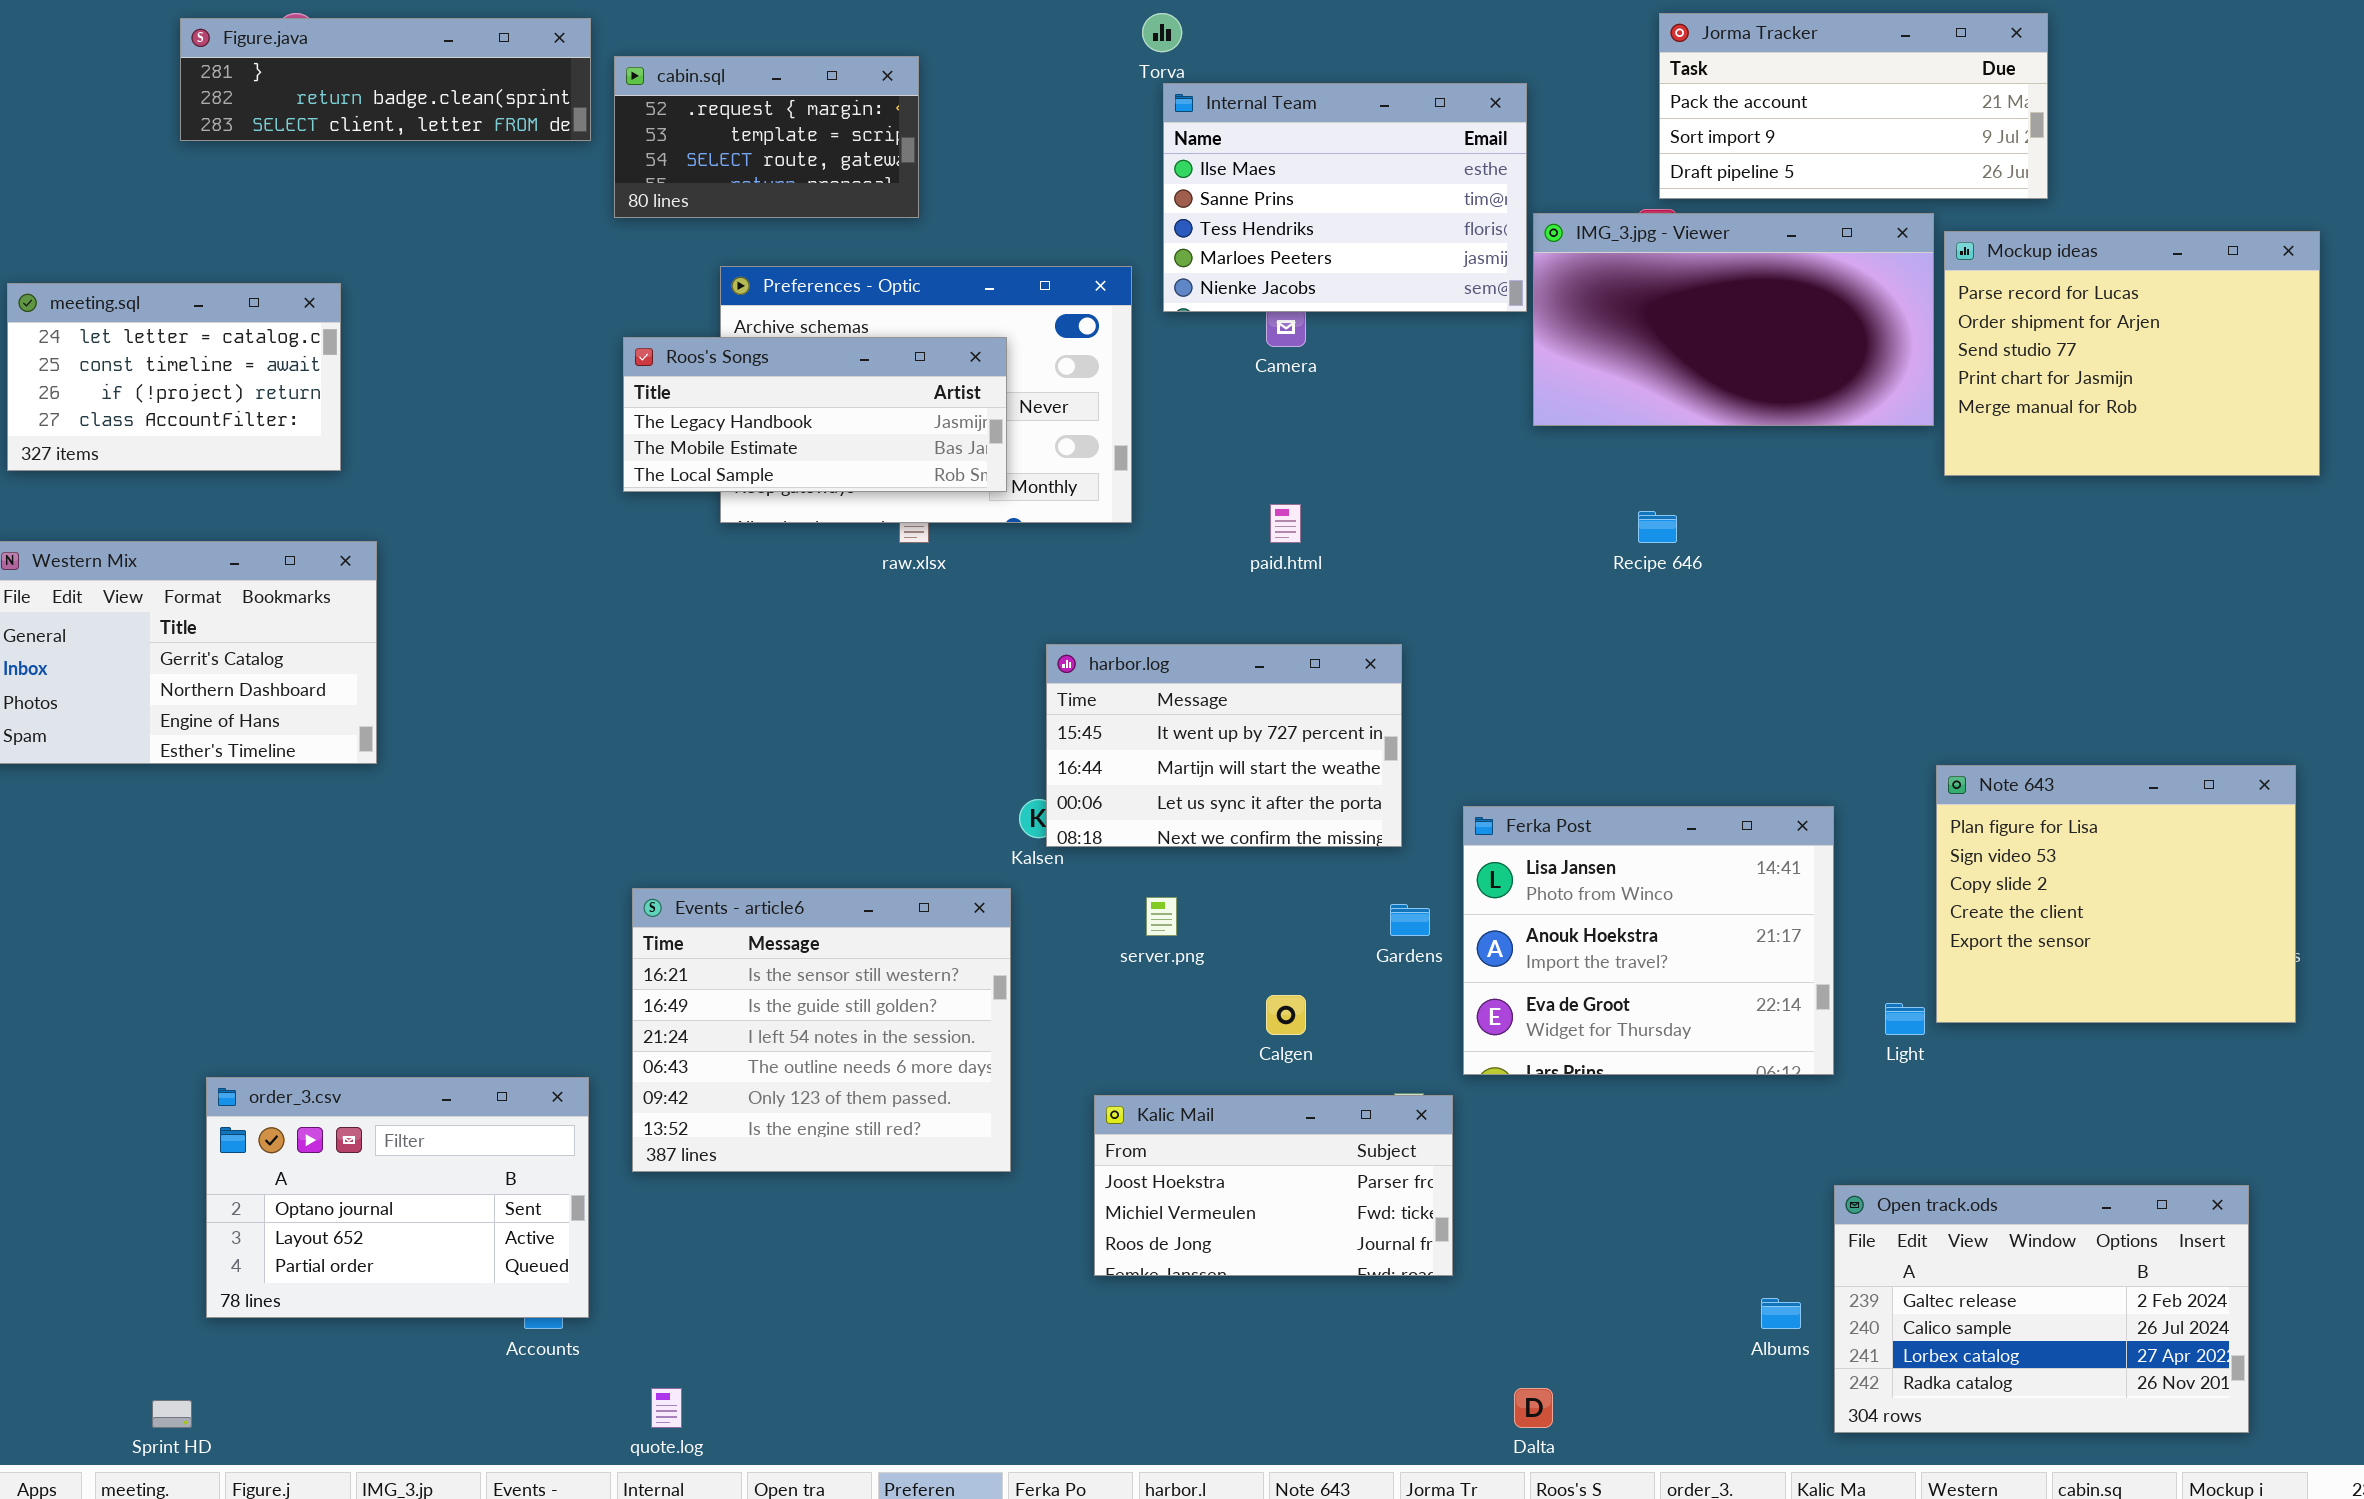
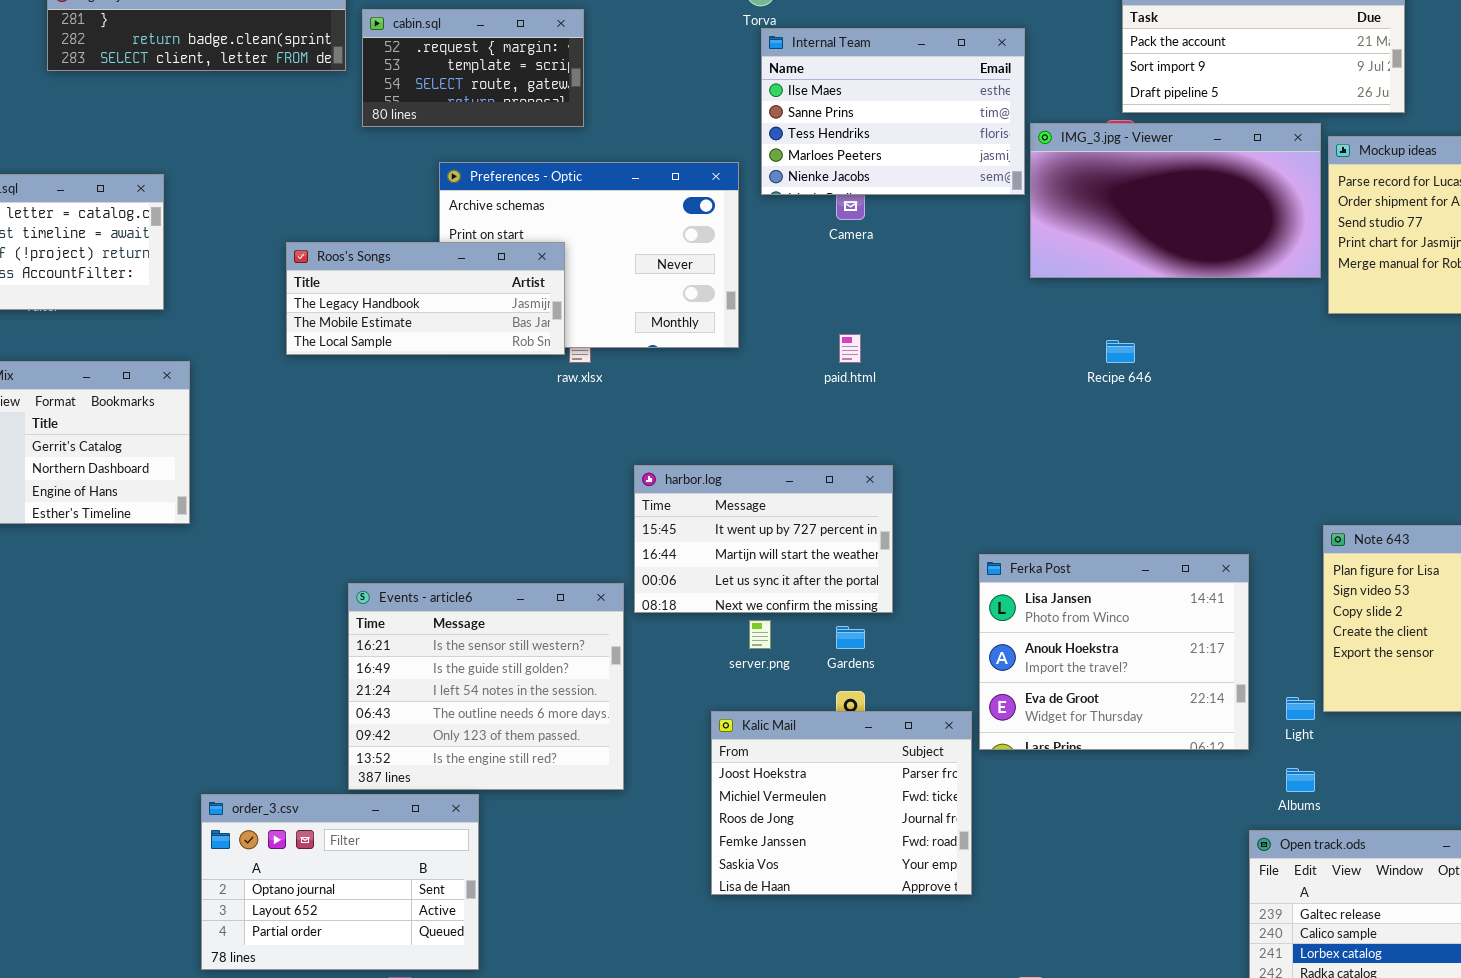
Roos's Songs: [623,337,1007,492] -> [286,242,565,355], moved
harbor.log: [1046,644,1402,847] -> [634,465,893,613], moved
Events - article6: [632,888,1011,1172] -> [348,583,624,790], moved
Gardens: [1390,904,1430,936] -> [836,626,865,649], moved
order_3.csv: [206,1077,589,1318] -> [201,794,479,970], moved
Kalic Mail: [1094,1095,1453,1276] -> [711,711,972,895], resized
Albums: [1761,1298,1801,1329] -> [1286,768,1315,792], moved

